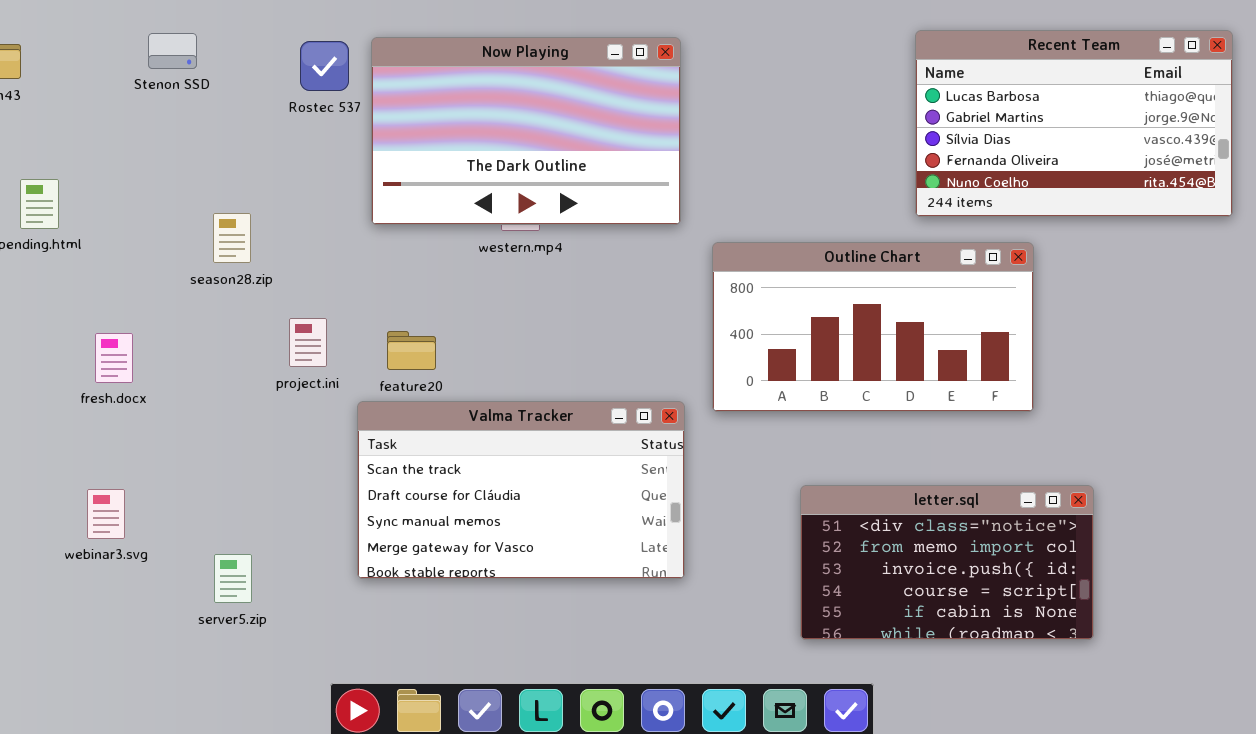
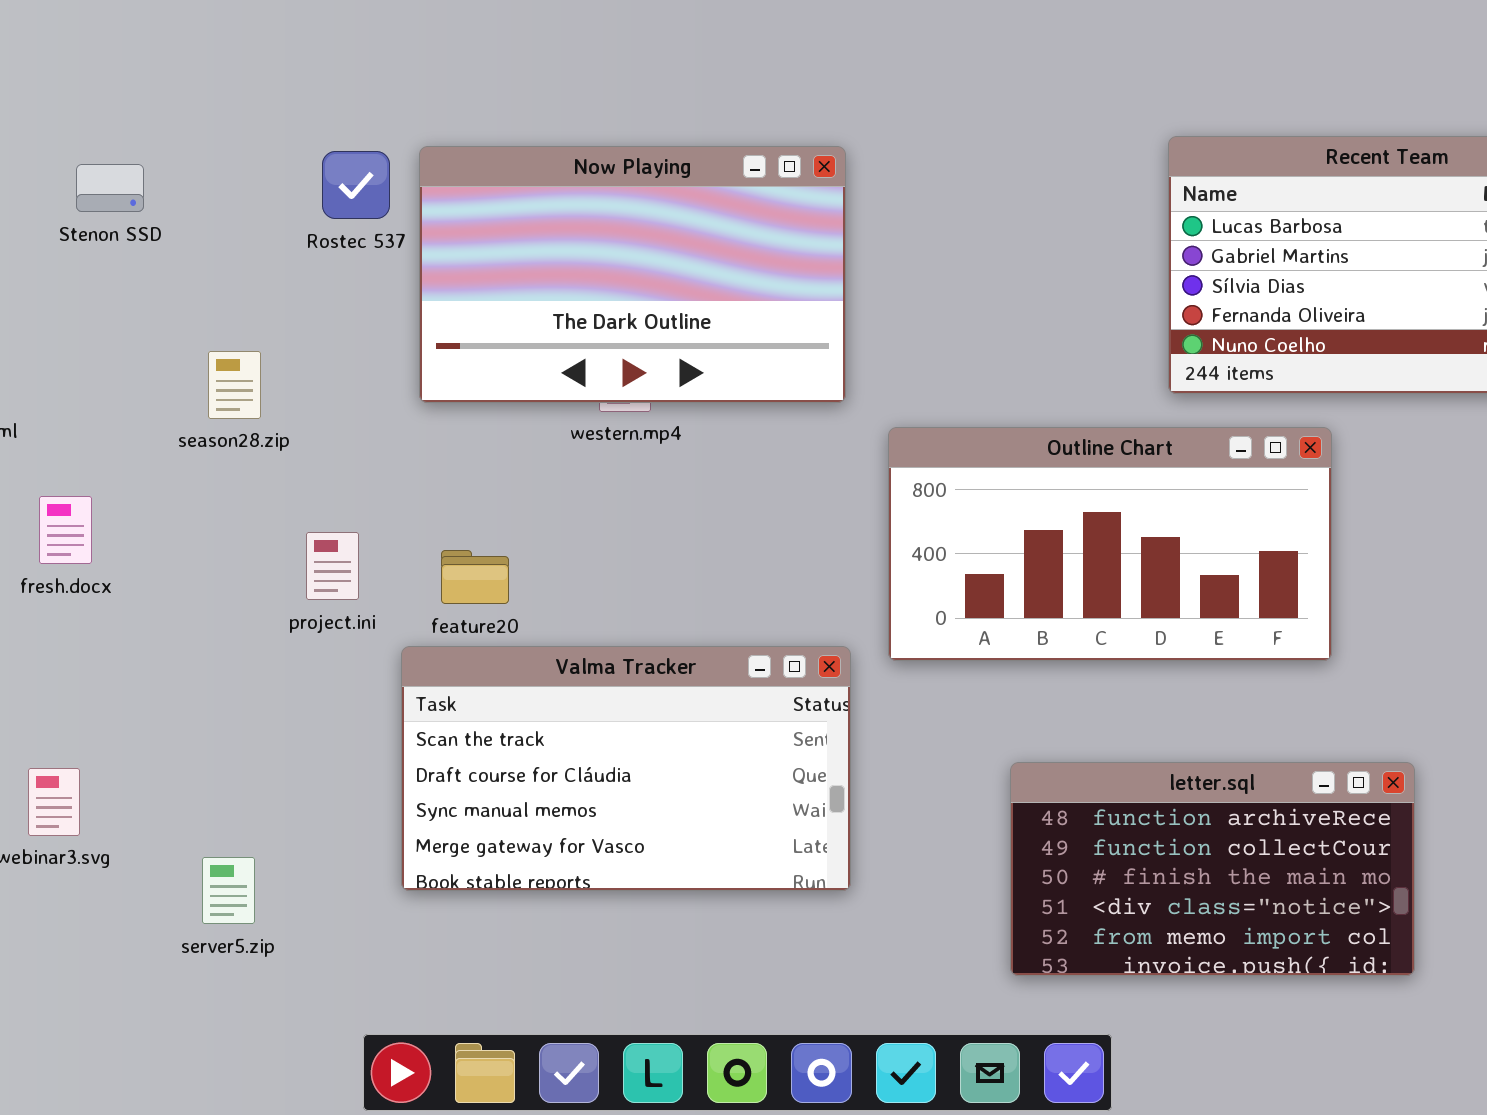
Stenon SSD: [148,33,197,69] -> [76,164,144,212], moved
season28.zip: [213,213,251,263] -> [208,351,261,419], moved
fresh.docx: [95,333,133,383] -> [39,496,92,564], moved
letter.sql: [800,485,1094,640] -> [1010,762,1415,976], scrolled up 3 rows

